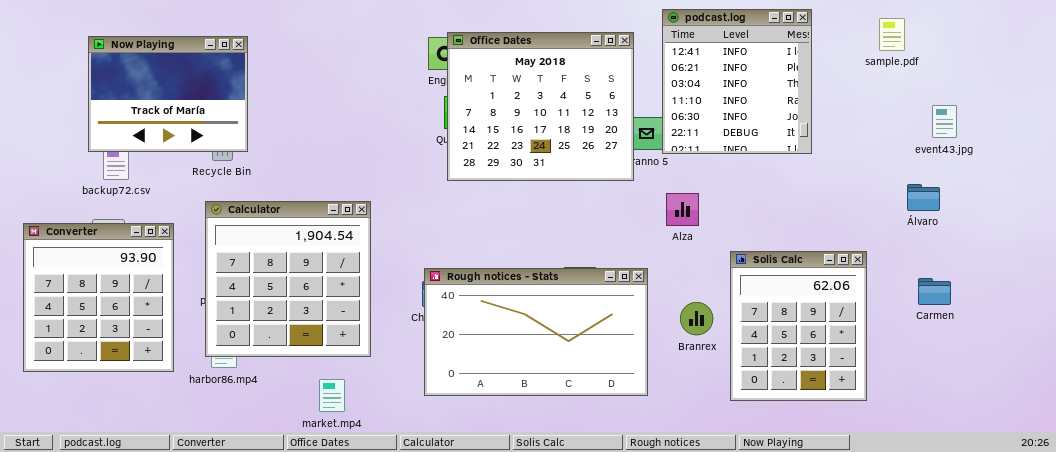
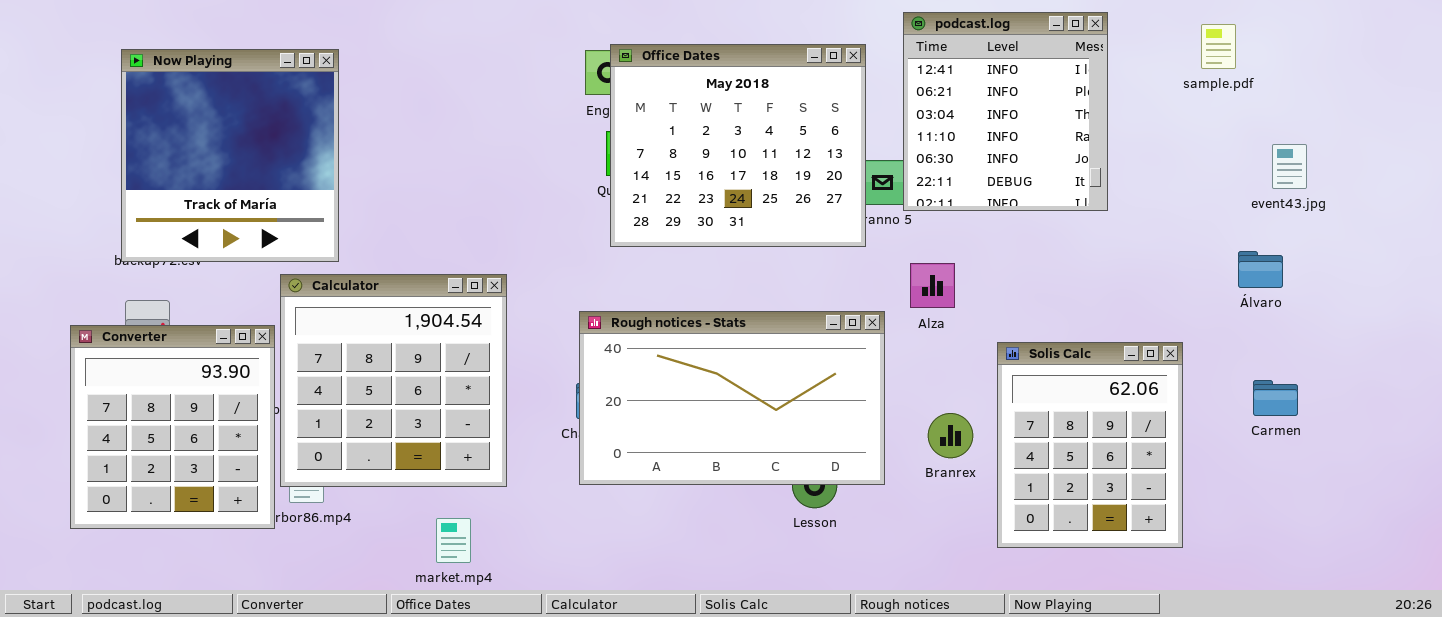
Now Playing: [88,36,248,152] -> [121,49,339,262], resized
Converter: [23,223,174,372] -> [70,325,275,529], moved
Rough notices - Stats: [424,268,648,396] -> [579,311,885,485], moved

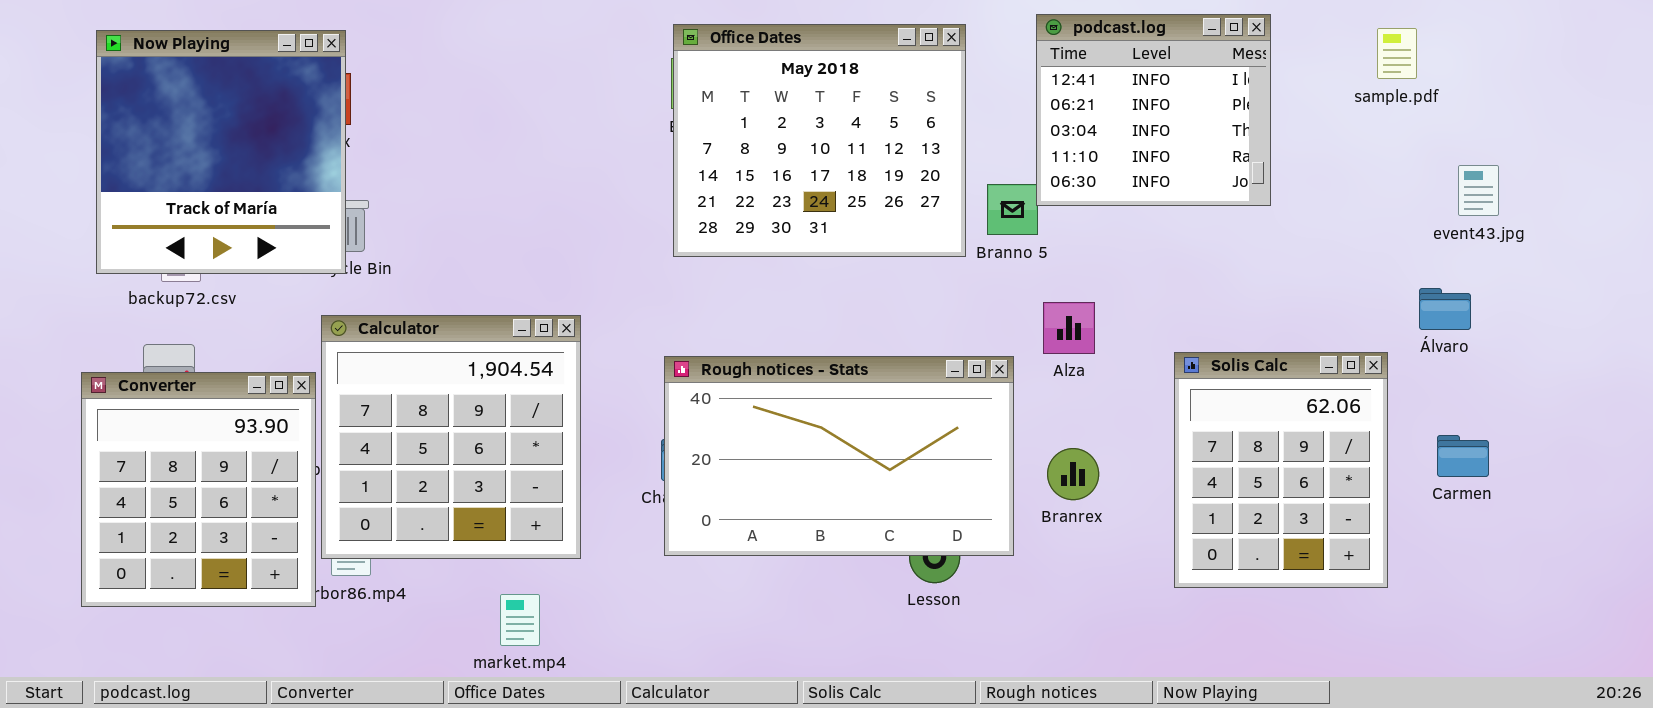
podcast.log: [903,12,1108,211] -> [1036,14,1271,206], resized
Office Dates: [610,44,866,247] -> [673,24,966,257], moved
Now Playing: [121,49,339,262] -> [96,30,346,274], moved
Solis Calc: [997,342,1183,548] -> [1174,352,1388,588], moved
Branrex: [928,413,973,458] -> [1047,448,1099,500], moved

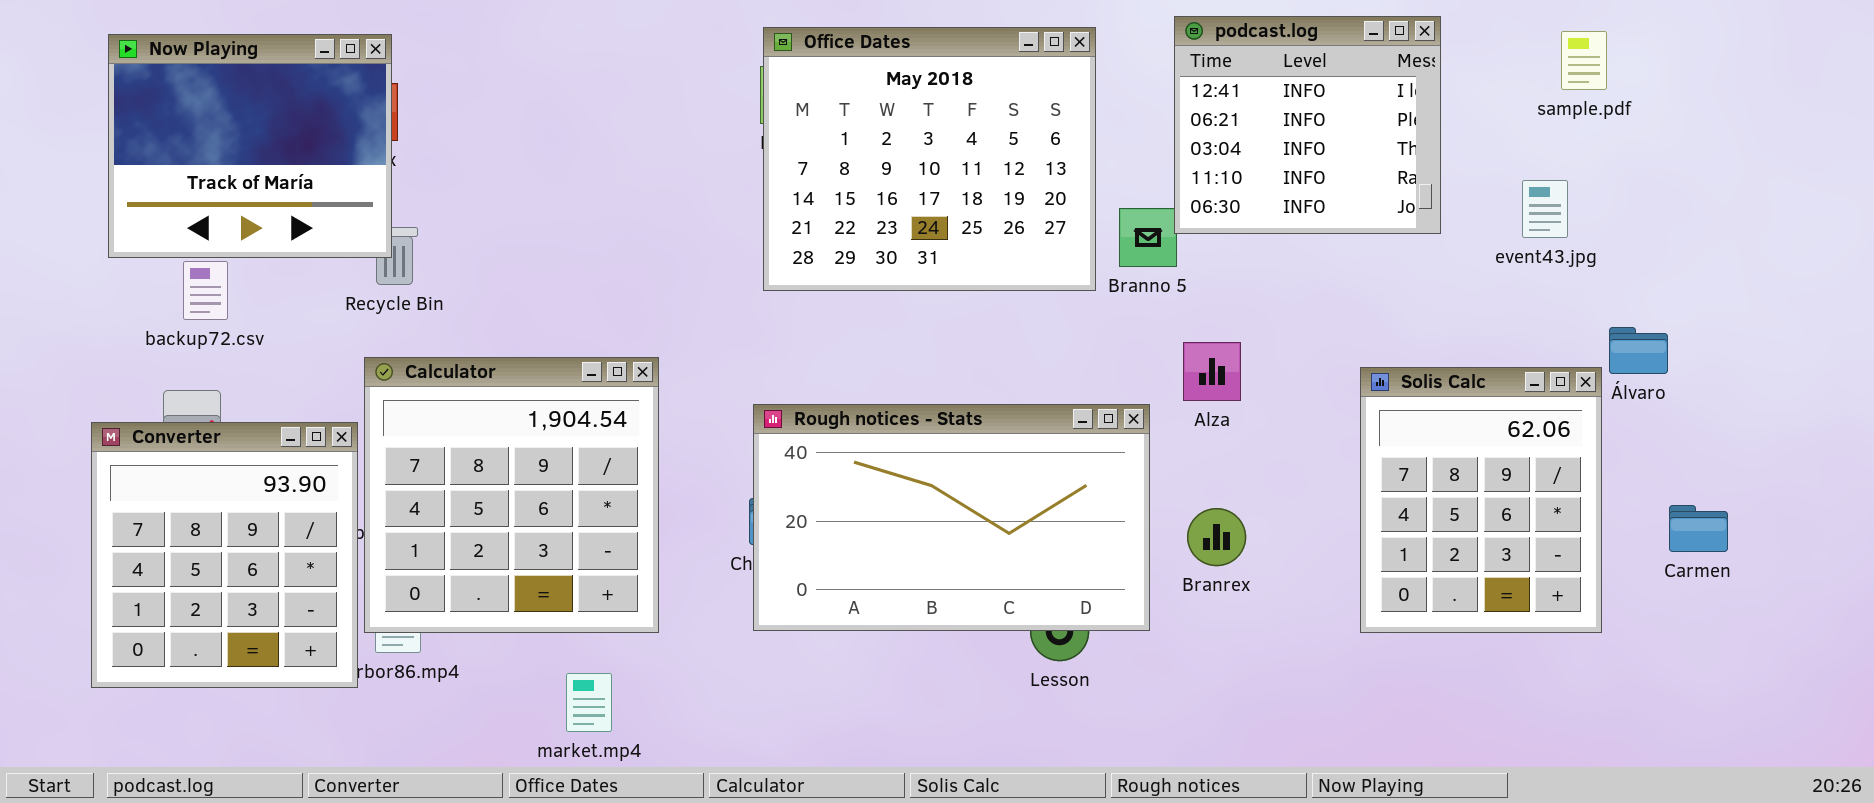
Now Playing: [96,30,346,274] -> [108,34,392,258], resized
event43.jpg: [1458,165,1499,216] -> [1522,180,1568,238], moved
Solis Calc: [1174,352,1388,588] -> [1360,367,1602,633], moved
Carmen: [1437,435,1489,477] -> [1669,505,1728,552], moved

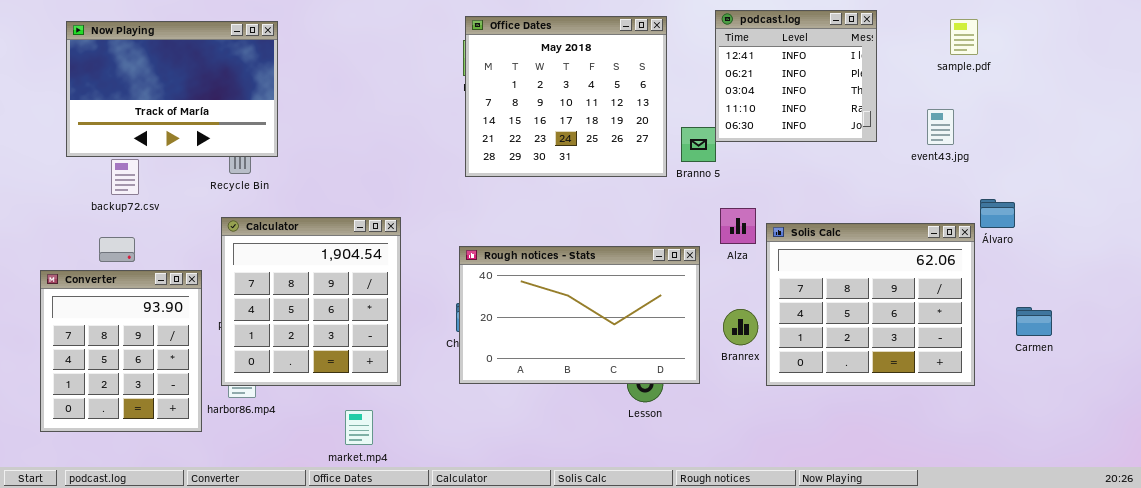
Now Playing: [108,34,392,258] -> [66,21,278,157], resized
Solis Calc: [1360,367,1602,633] -> [766,223,975,386], resized
Converter: [91,422,358,688] -> [40,270,202,432], moved

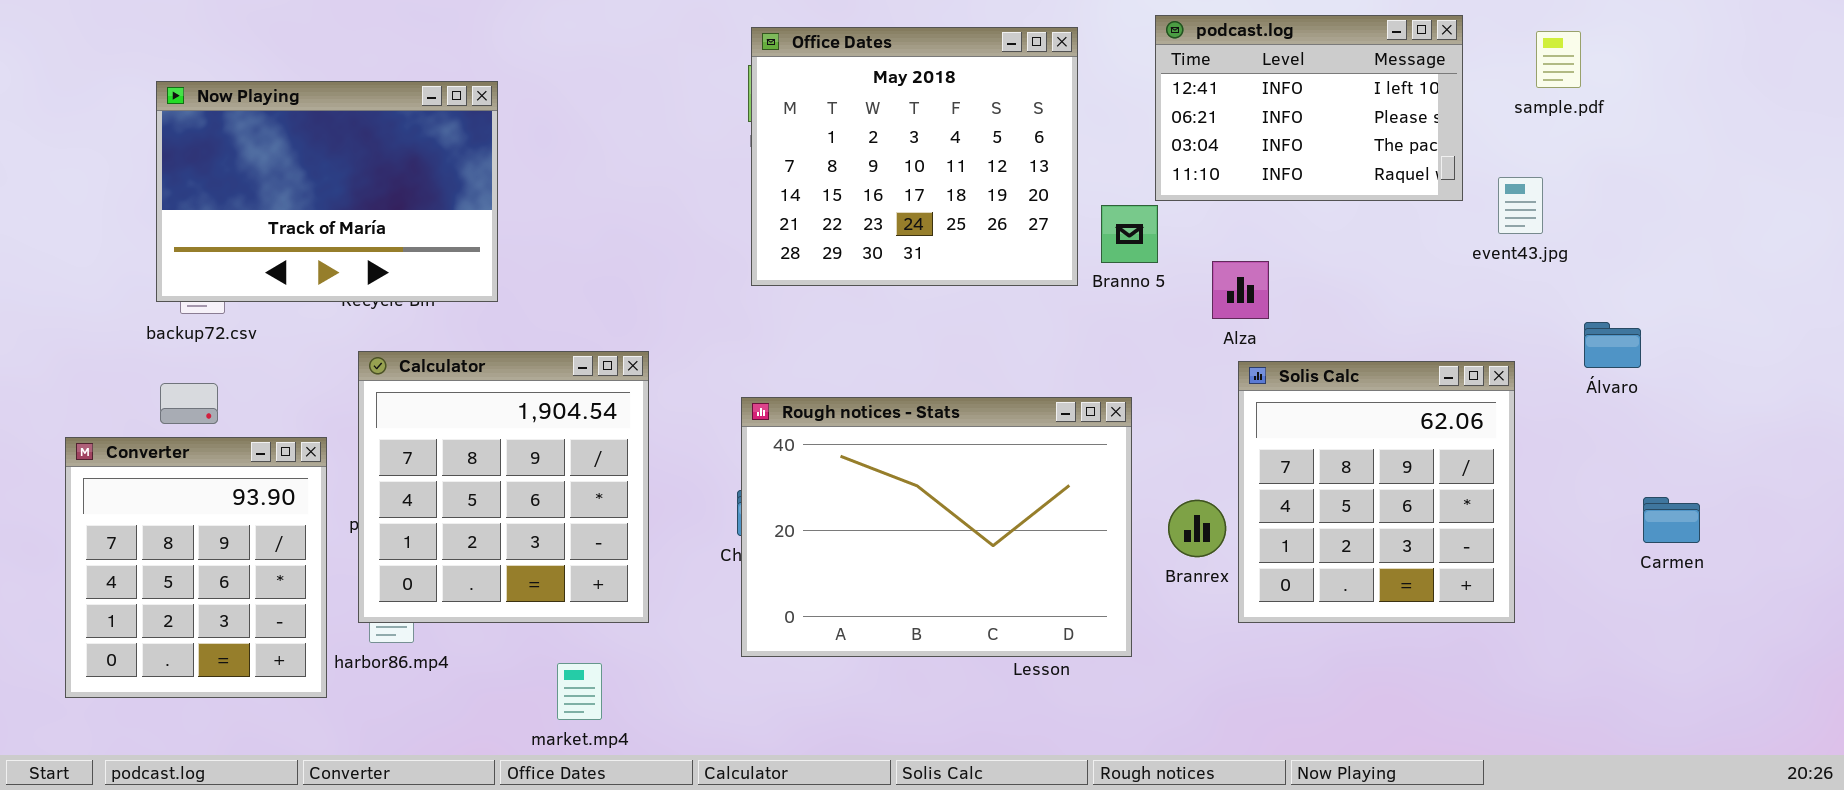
podcast.log: [715,10,877,142] -> [1155,15,1463,201], resized
Now Playing: [66,21,278,157] -> [156,81,498,302], moved
Alza: [720,208,756,244] -> [1212,261,1269,319], moved
Solis Calc: [766,223,975,386] -> [1238,361,1515,623], resized
Rough notices - Stats: [459,246,700,384] -> [741,397,1132,657], resized

